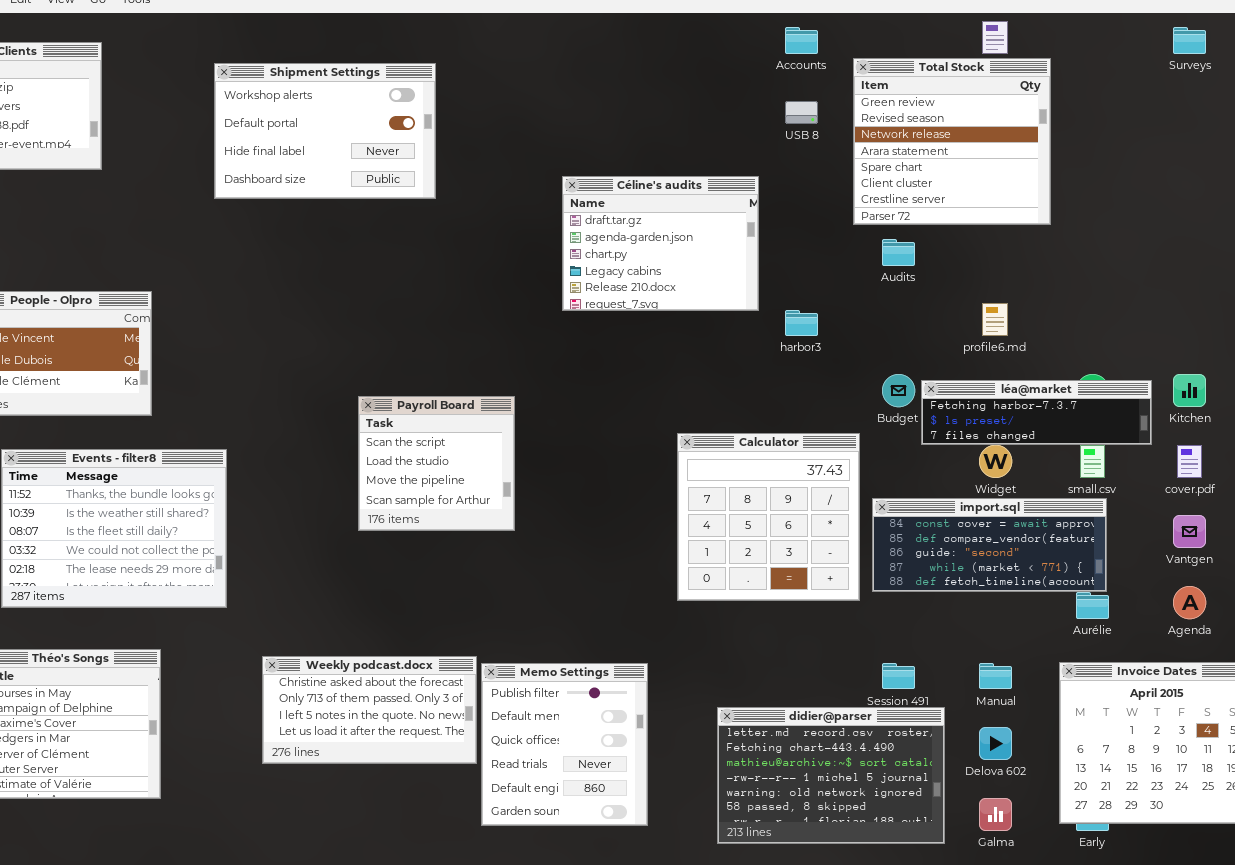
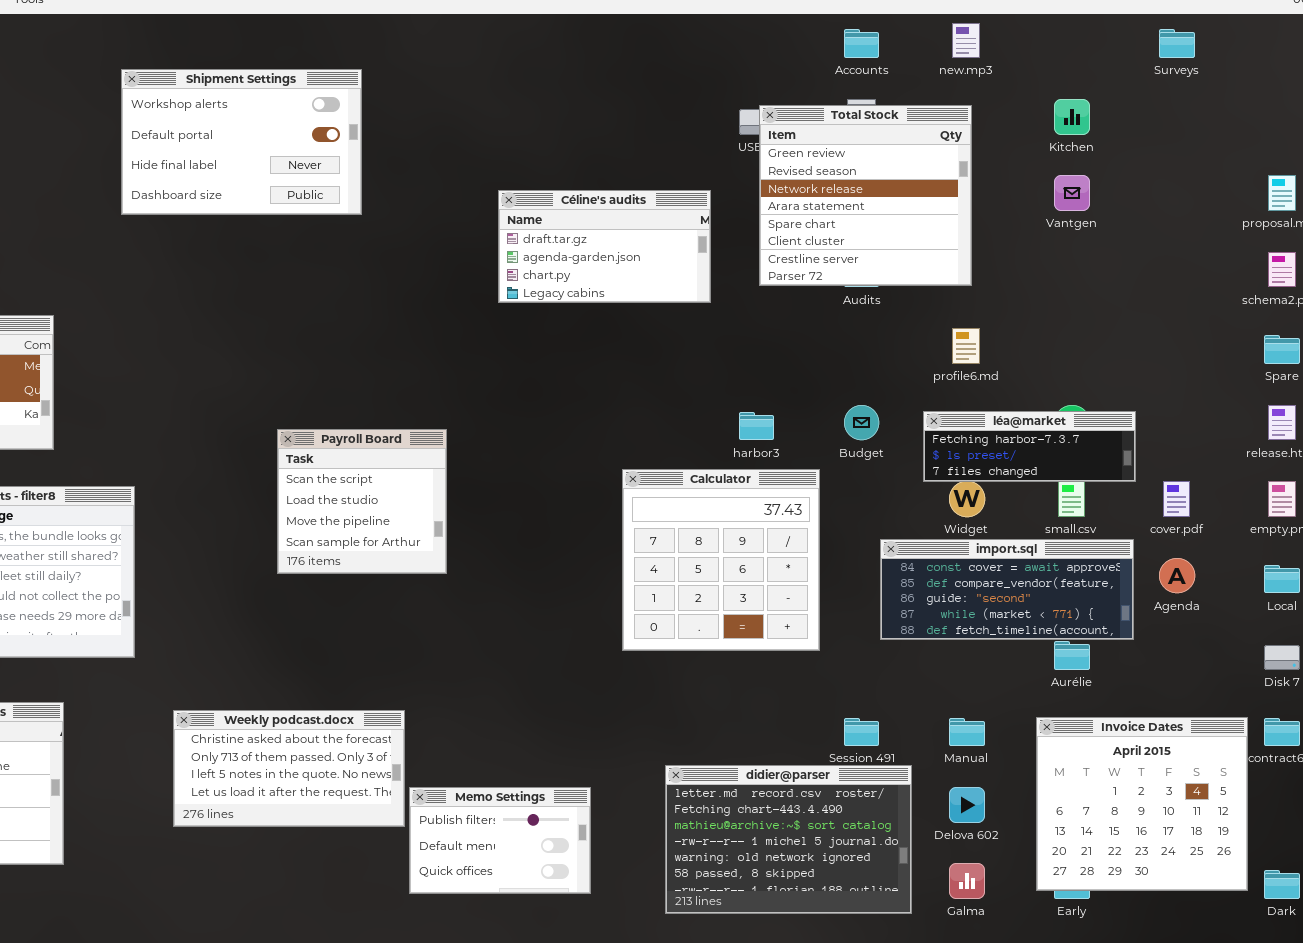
Accounts: [785,27,818,54] -> [844,29,879,58], moved
Total Stock: [853,58,1051,225] -> [759,105,972,286], moved
Céline's audits: [562,176,759,311] -> [498,190,711,303], resized
harbor3: [785,310,818,336] -> [739,412,774,440], moved
Kitchen: [1173,374,1206,407] -> [1054,99,1090,135], moved
léa@market: [921,380,1152,445] -> [923,411,1136,482], resized
import.sql: [872,498,1107,592] -> [880,539,1134,640], moved
Vantgen: [1173,515,1206,548] -> [1054,175,1090,211], moved
Agenda: [1173,586,1206,619] -> [1159,558,1195,593], moved
Memo Settings: [481,663,648,826] -> [409,787,591,894], resized

